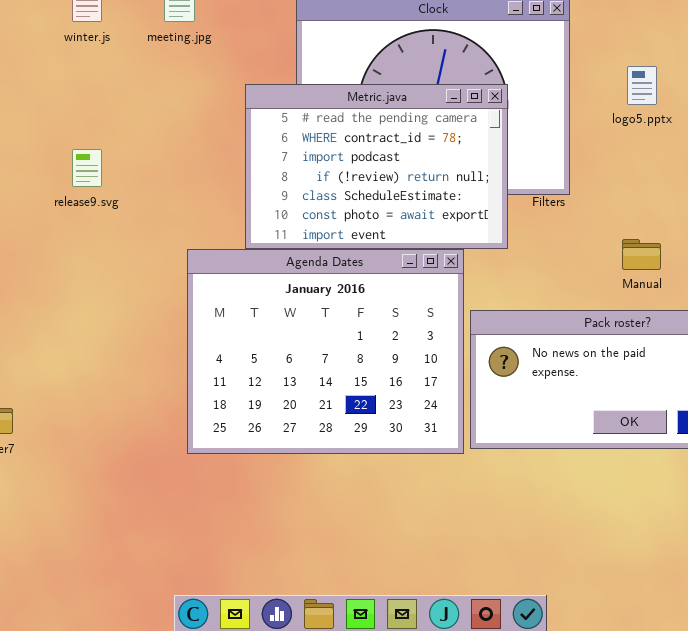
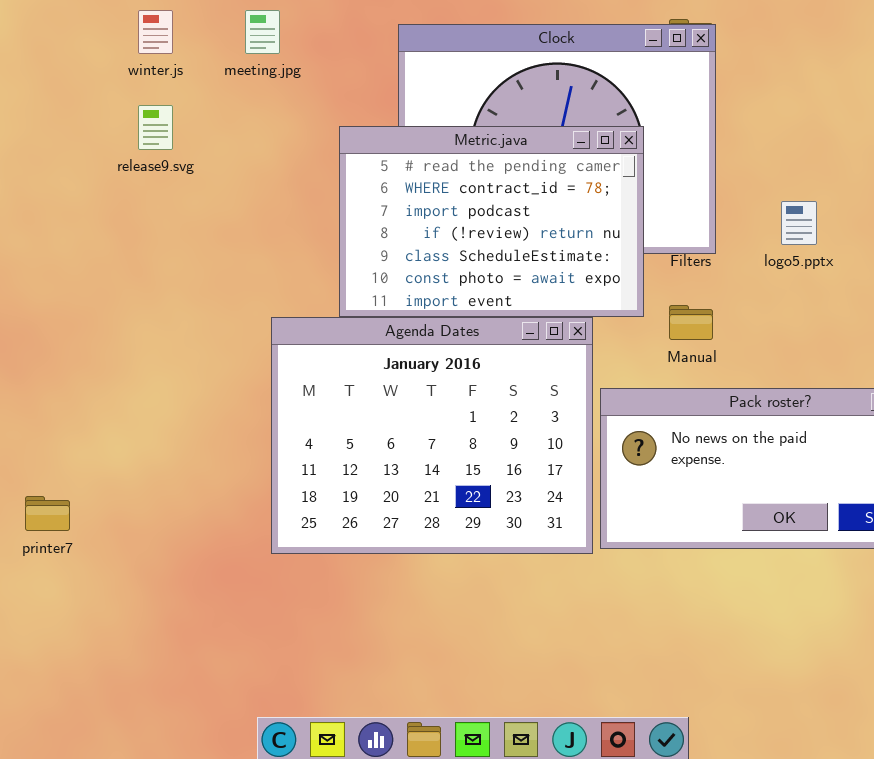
logo5.pptx: [627,66,657,105] -> [781,201,817,245], moved
release9.svg: [72,149,102,187] -> [138,105,173,150], moved
Manual: [622,239,661,270] -> [669,305,713,340], moved

